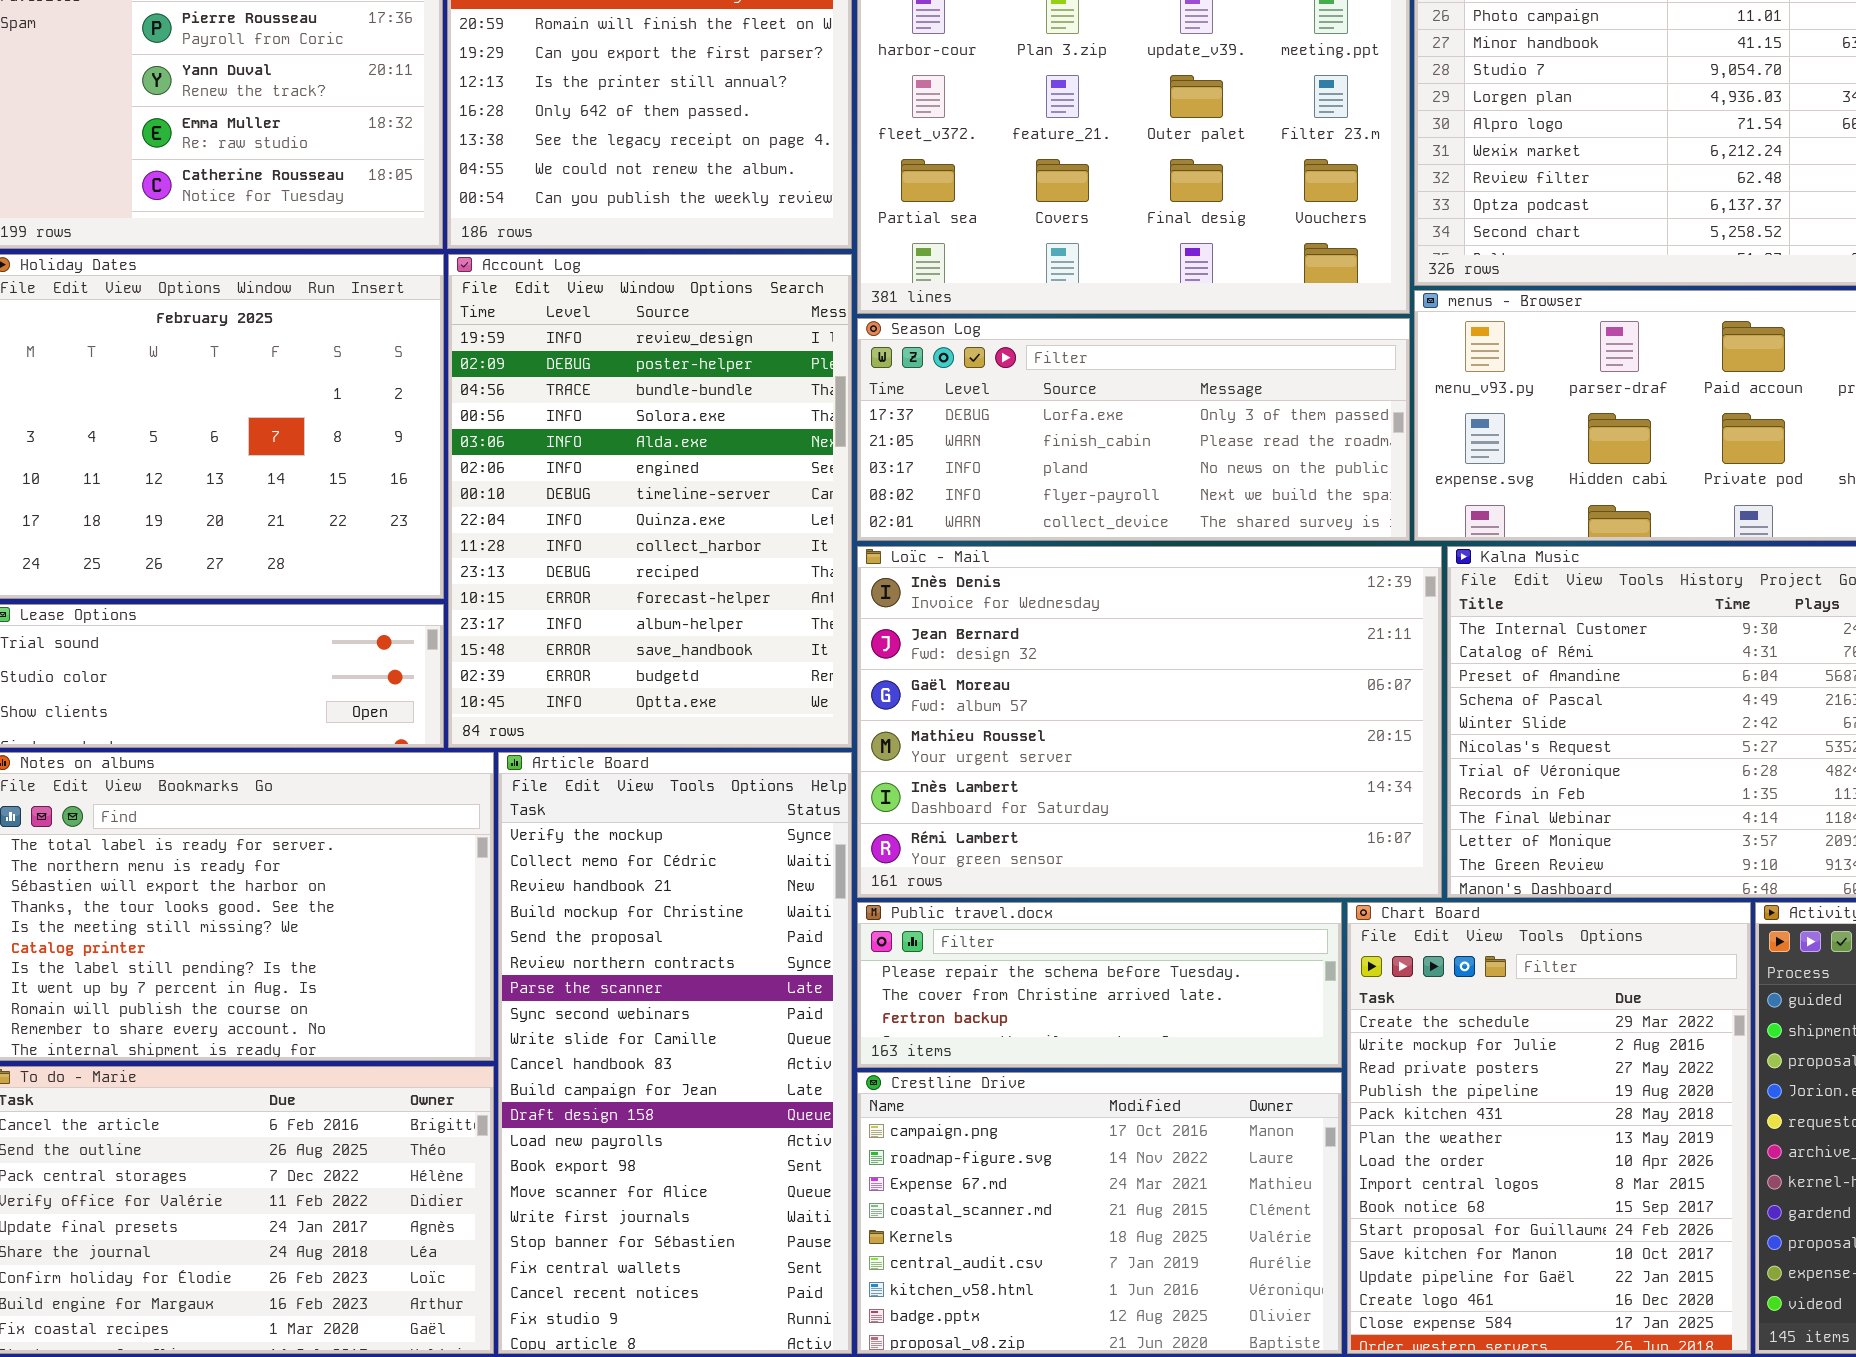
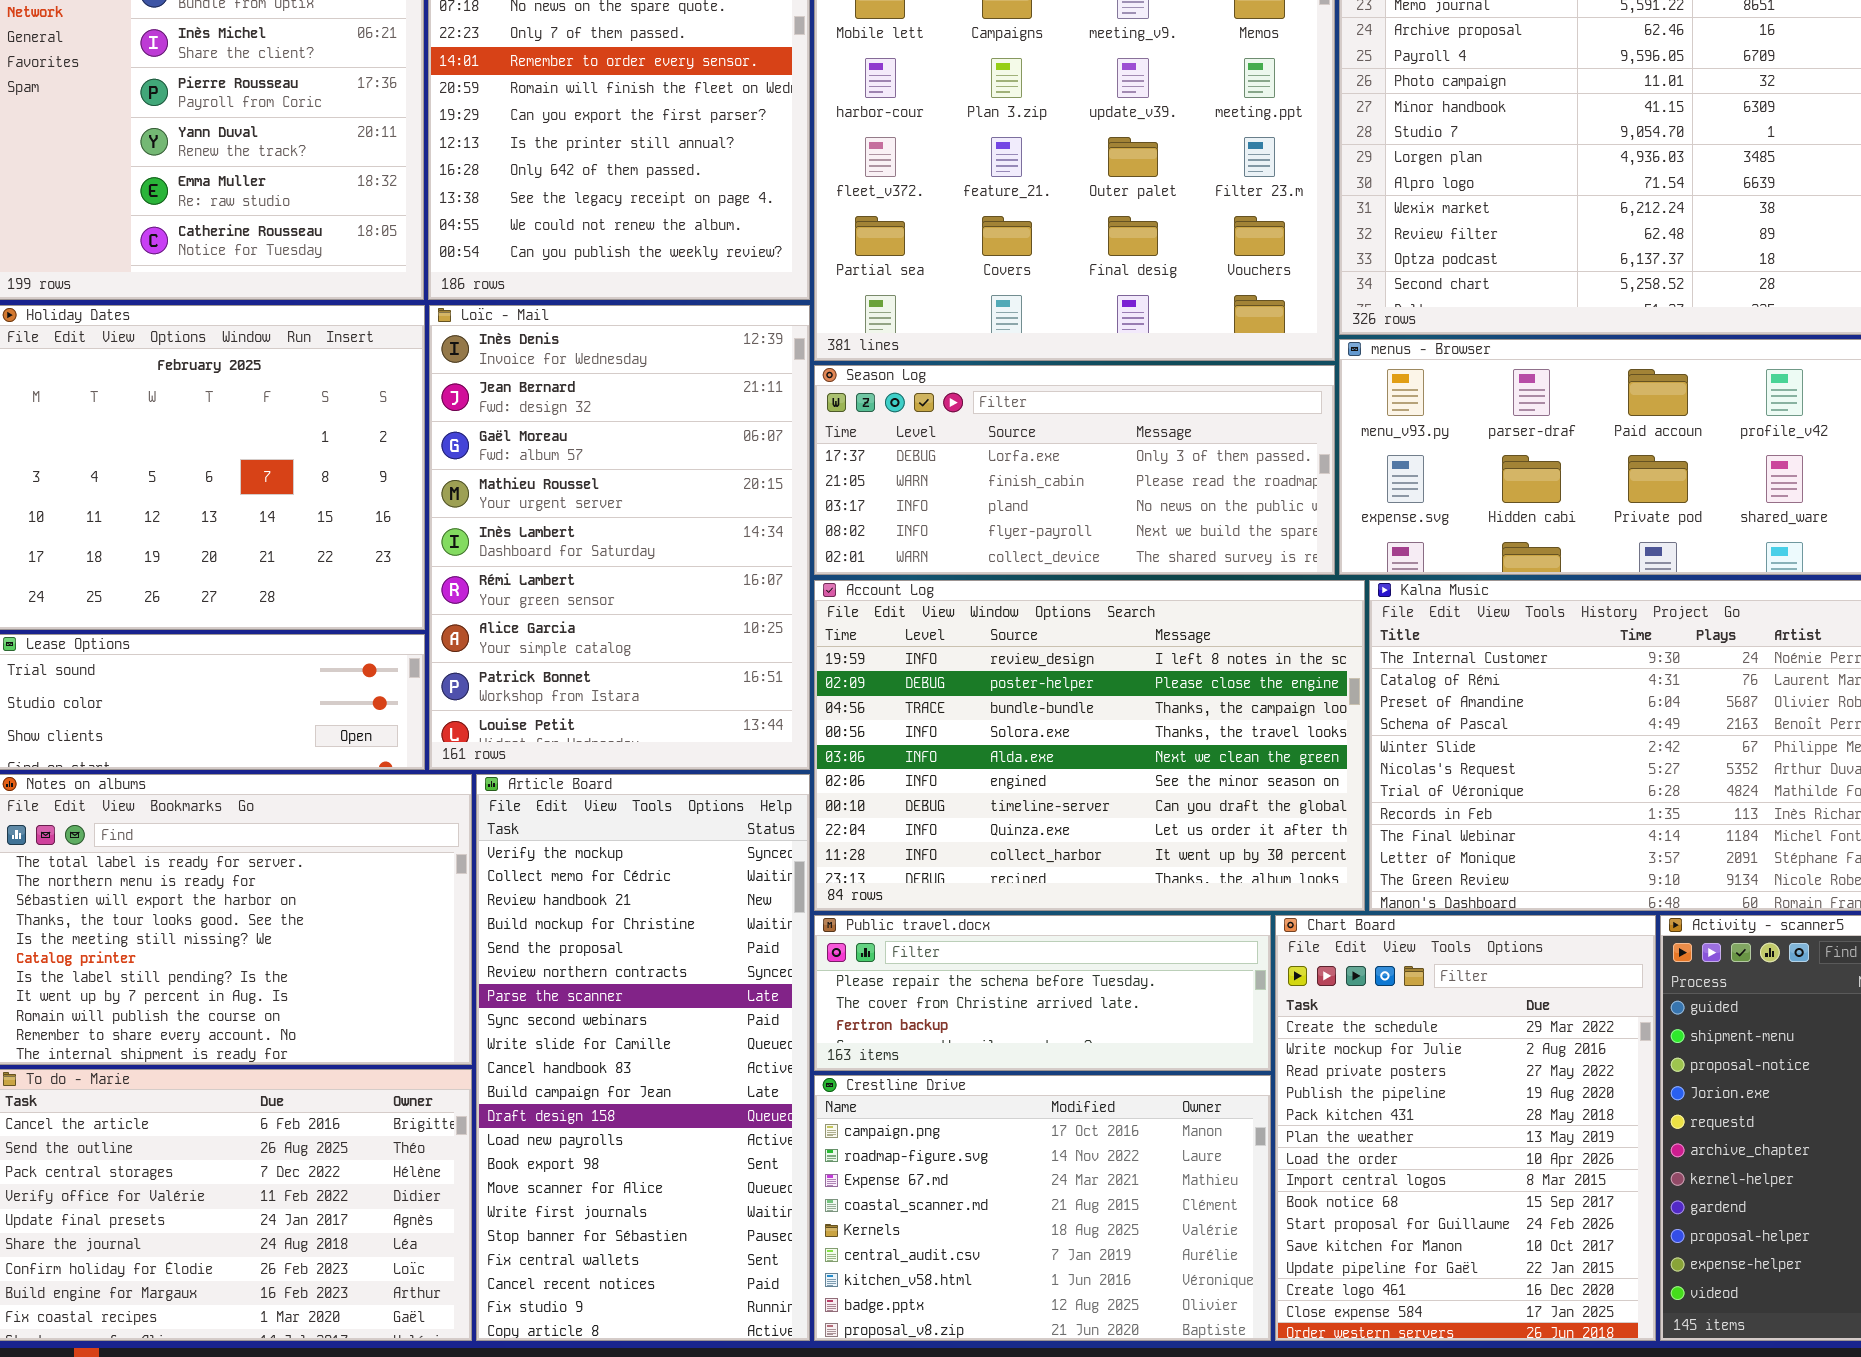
Account Log: [448,254,852,748] -> [814,580,1365,911], moved, resized
Loïc - Mail: [857,546,1442,898] -> [429,305,810,770], moved, resized

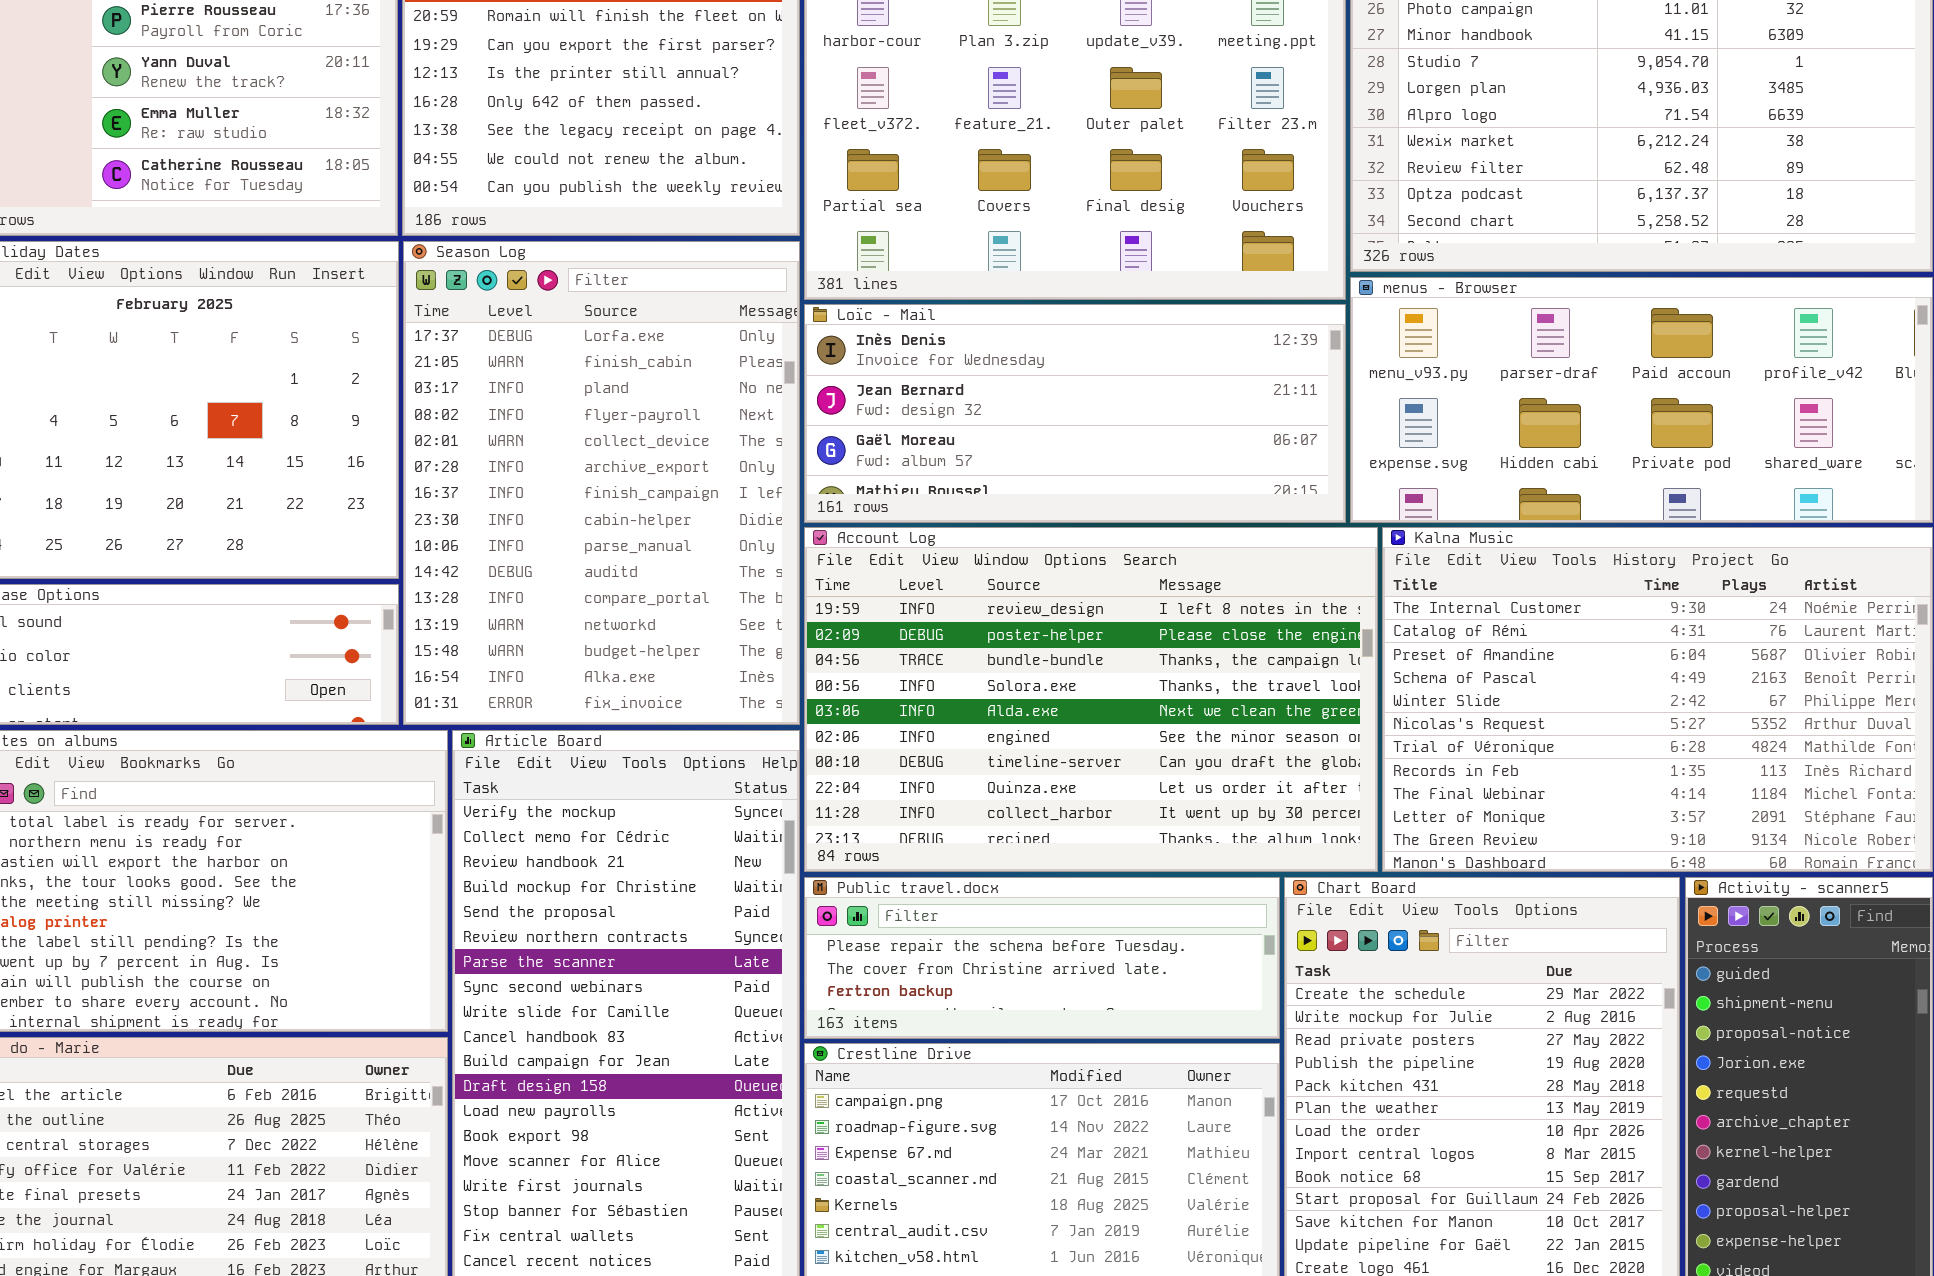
Loïc - Mail: [429,305,810,770] -> [804,304,1346,523], moved, resized
Season Log: [814,365,1335,575] -> [403,241,800,725], moved, resized

